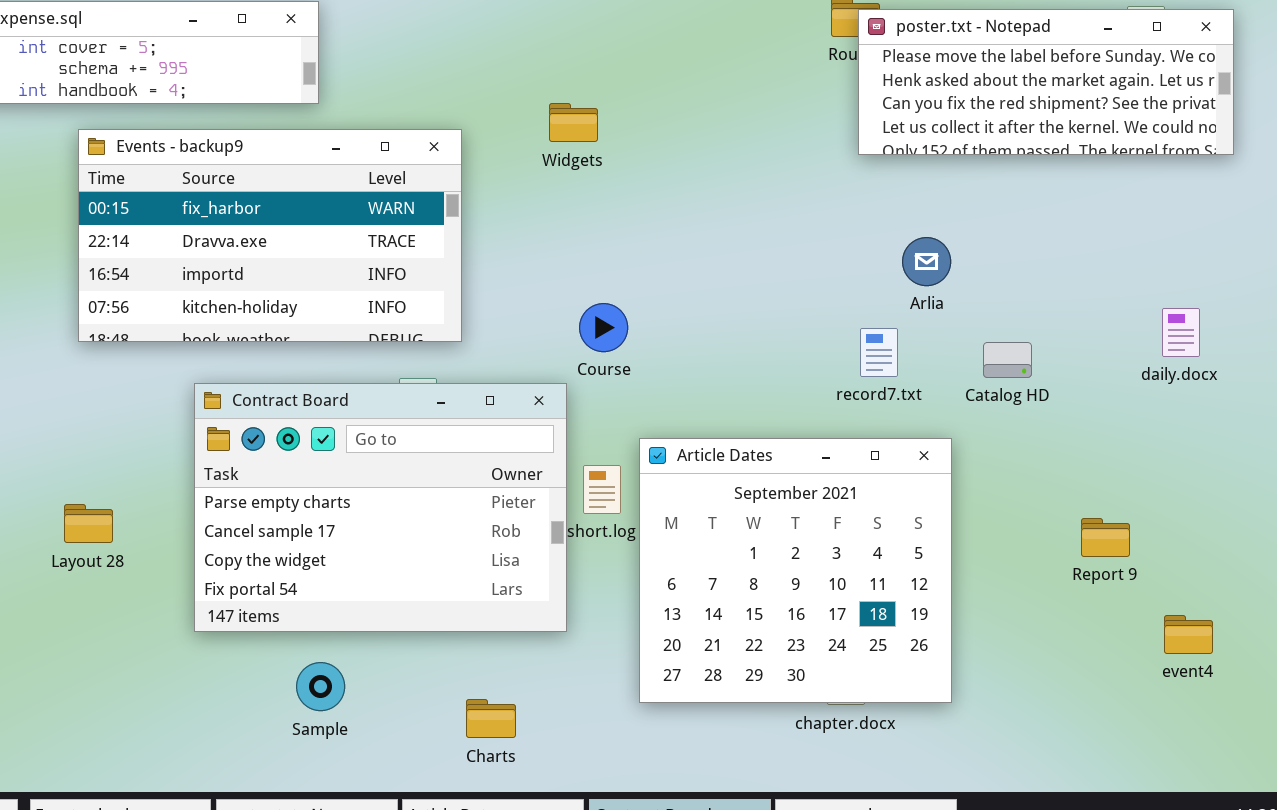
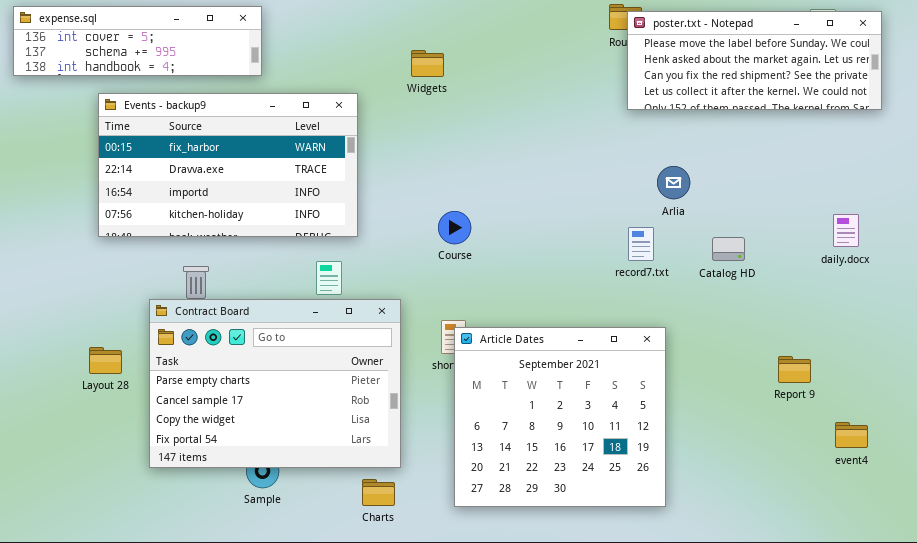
Widgets: [549,103,598,142] -> [411,50,444,77], moved
Contract Board: [194,383,567,632] -> [149,299,401,468], moved
Article Dates: [639,438,952,703] -> [454,327,666,507], moved

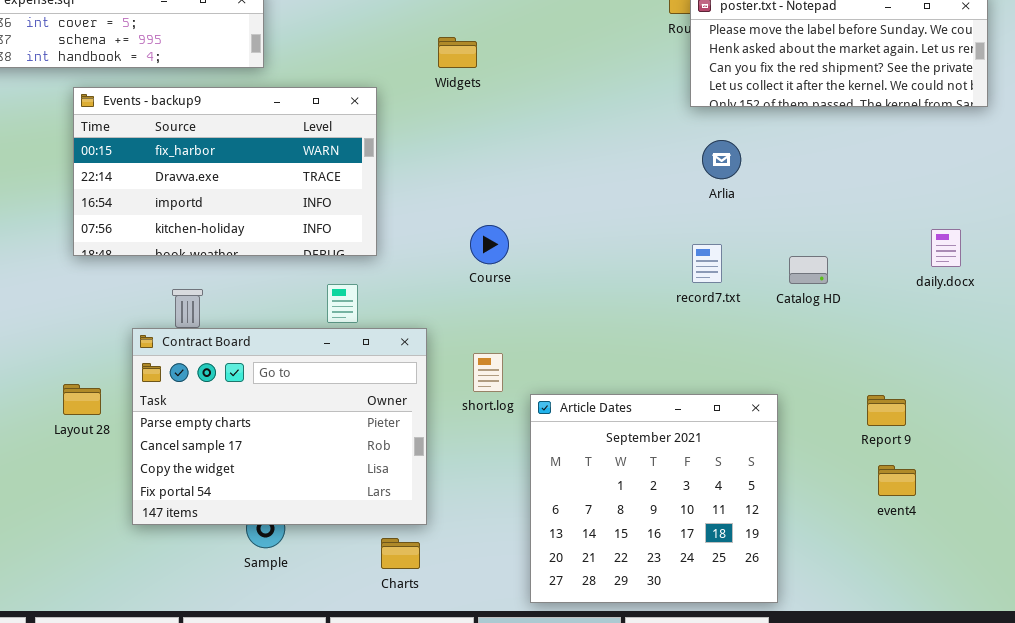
Arlia: [657,166,690,199] -> [702,140,741,179], moved
Article Dates: [454,327,666,507] -> [530,394,778,603], moved
event4: [835,422,868,448] -> [878,465,916,496], moved

